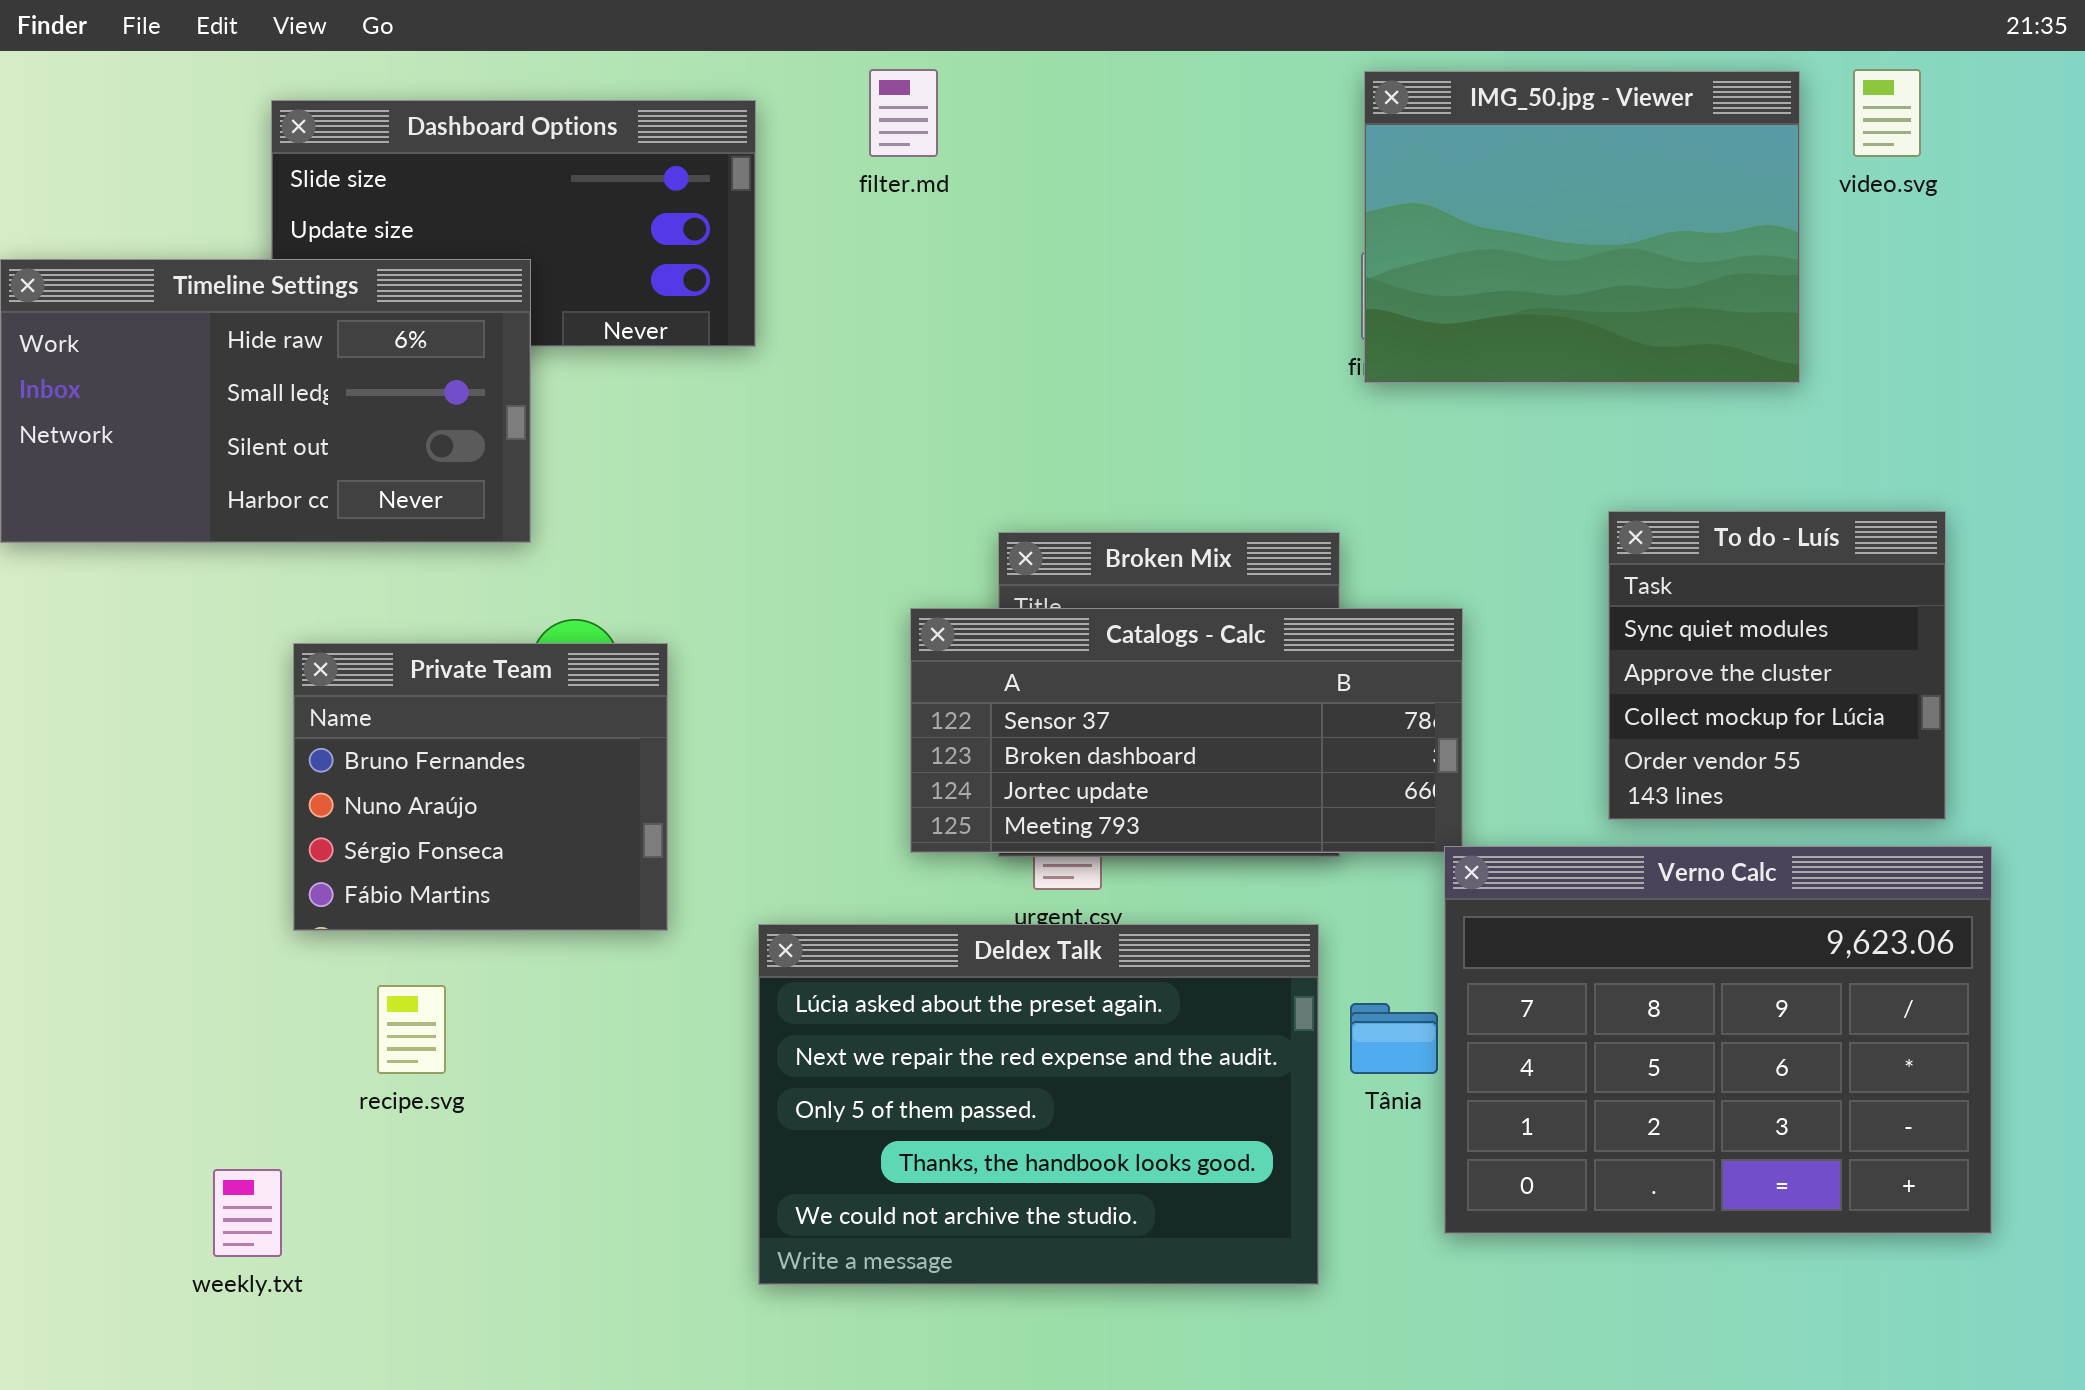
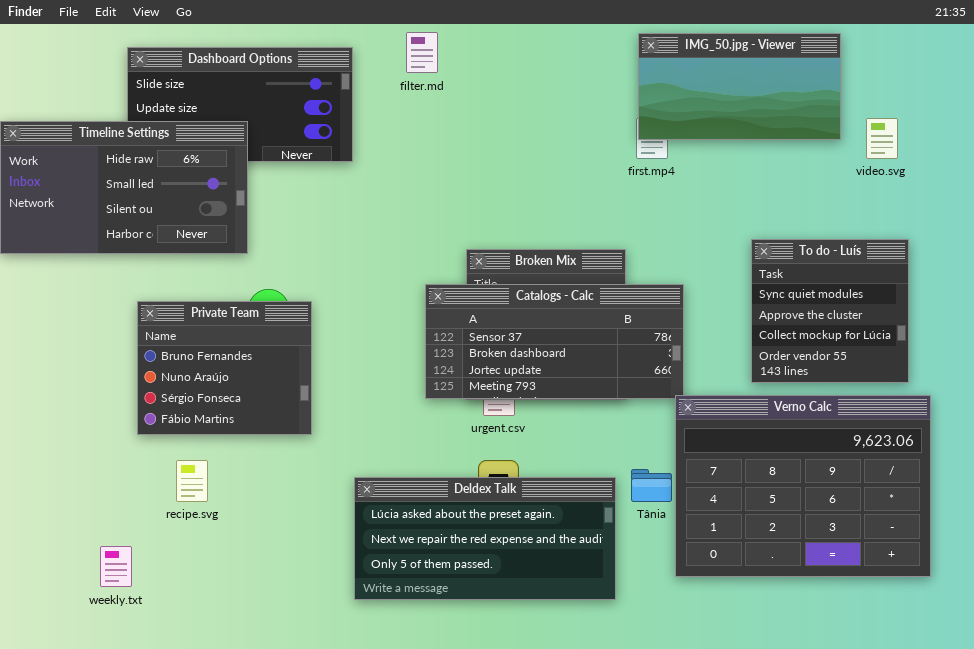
video.svg: [1853,69,1921,157] -> [866,118,898,159], moved
IMG_50.jpg - Viewer: [1364,71,1800,383] -> [638,33,841,140], resized
Deldex Talk: [758,924,1319,1285] -> [354,477,616,600], resized

